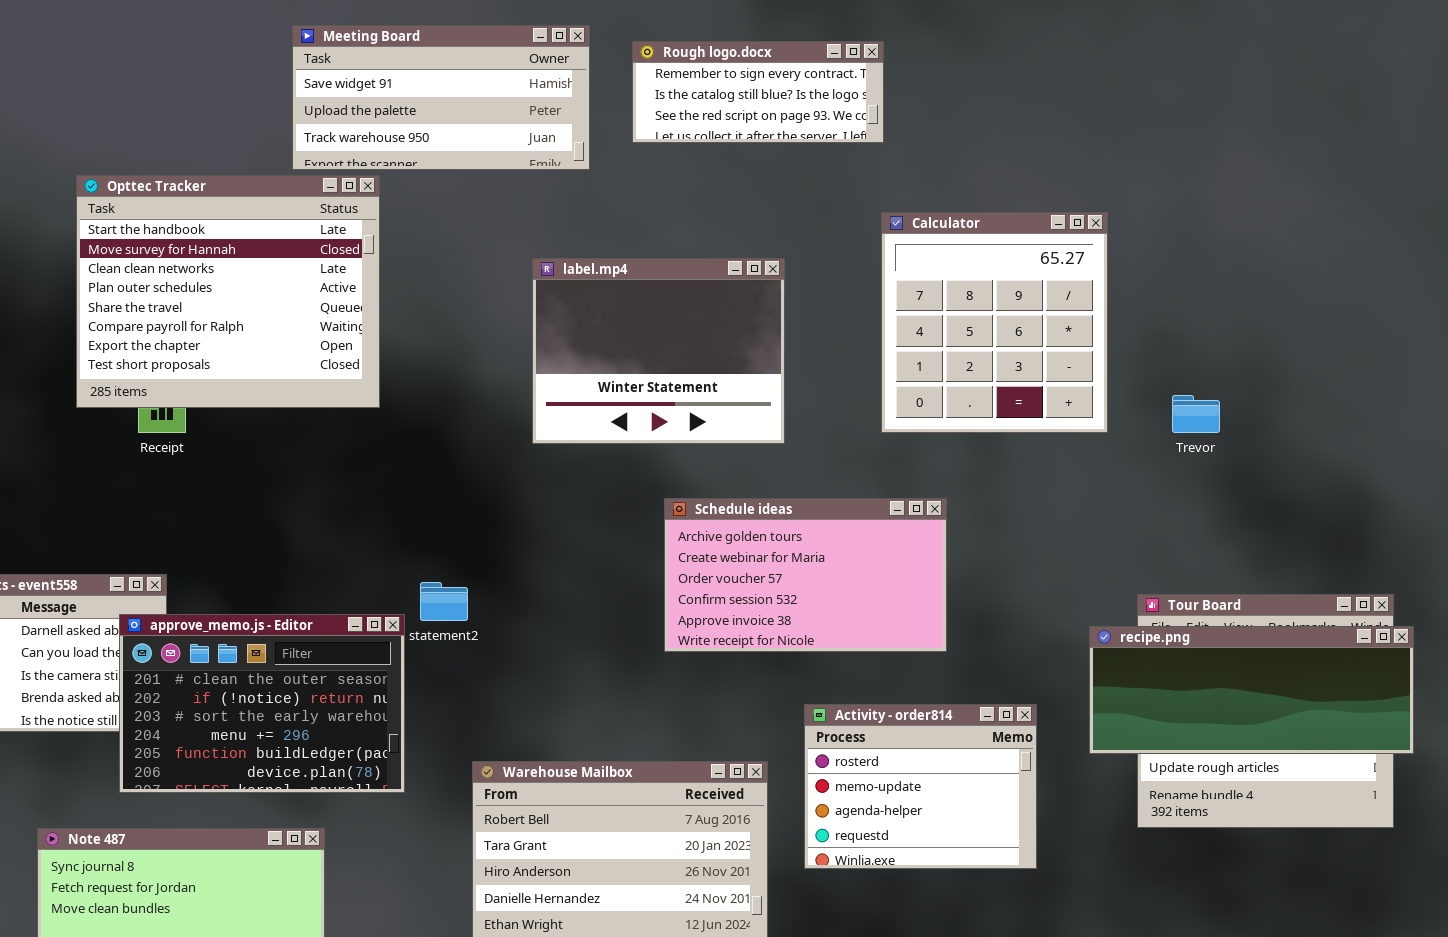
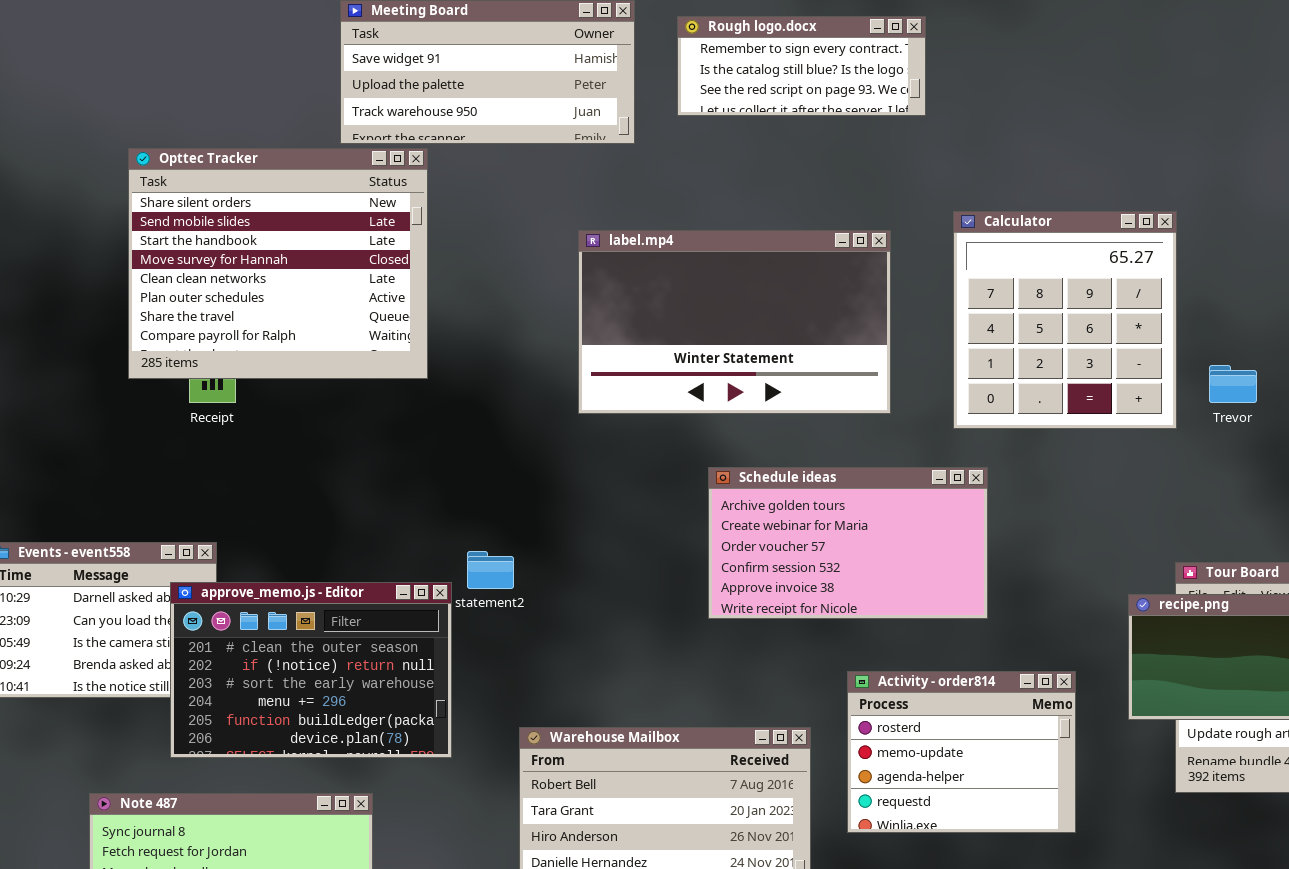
Opttec Tracker: [76,175,380,408] -> [128,148,428,379], scrolled up 2 rows
Calculator: [881,212,1108,433] -> [953,211,1177,429], moved
label.mp4: [532,258,785,444] -> [578,230,891,414], resized

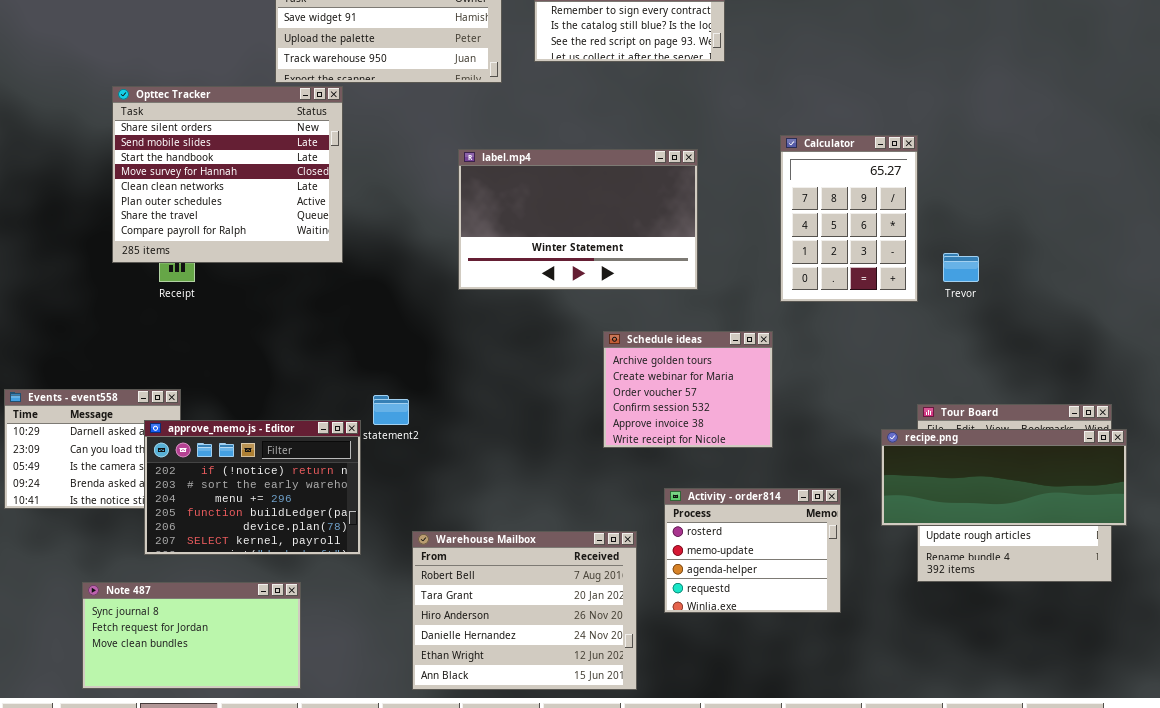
Calculator: [953,211,1177,429] -> [780,135,918,302], resized
Schedule ideas: [708,467,988,619] -> [603,331,773,448], resized
approve_memo.js - Editor: [170,582,452,758] -> [144,420,361,555], scrolled down 1 row

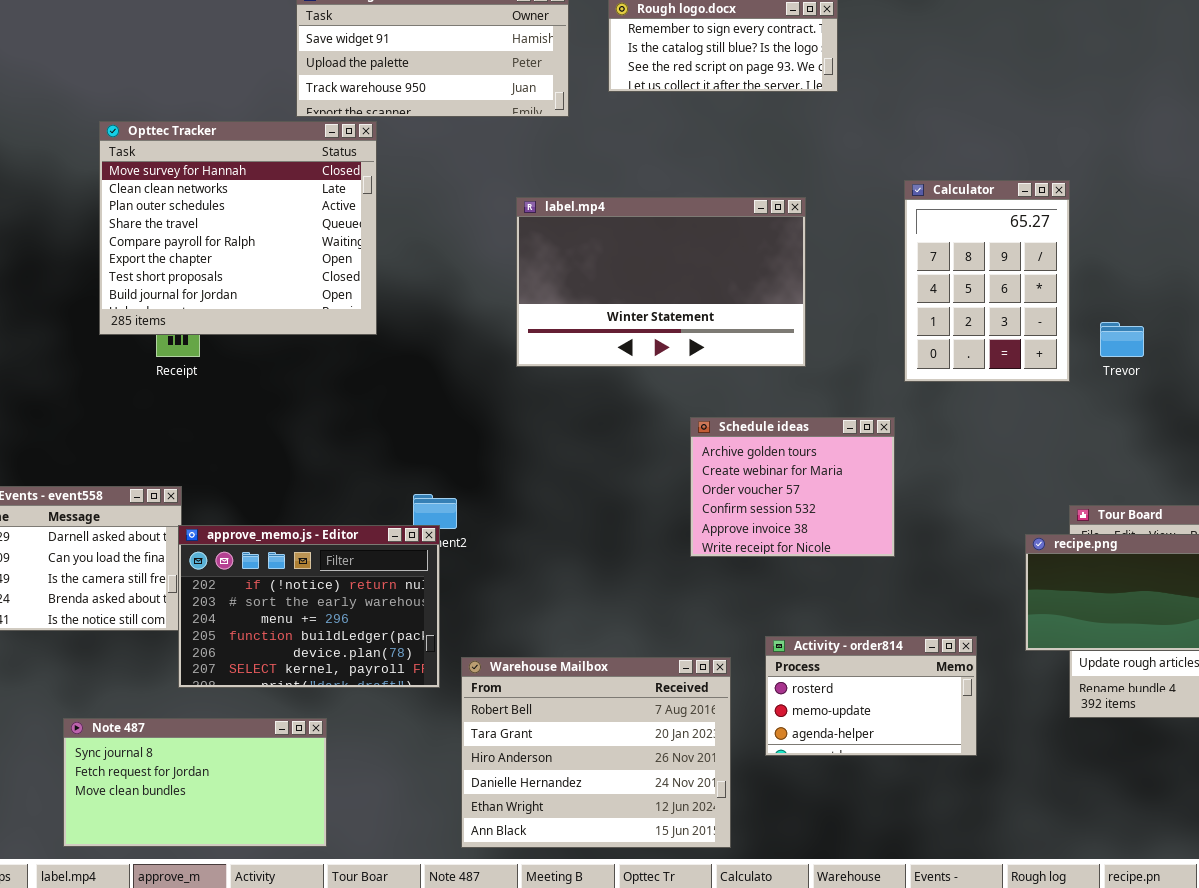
Opttec Tracker: [112,86,343,263] -> [99,121,377,335], scrolled down 3 rows
approve_memo.js - Editor: [144,420,361,555] -> [178,525,440,688], moved
Activity - order814: [664,488,841,613] -> [765,636,977,756], resized

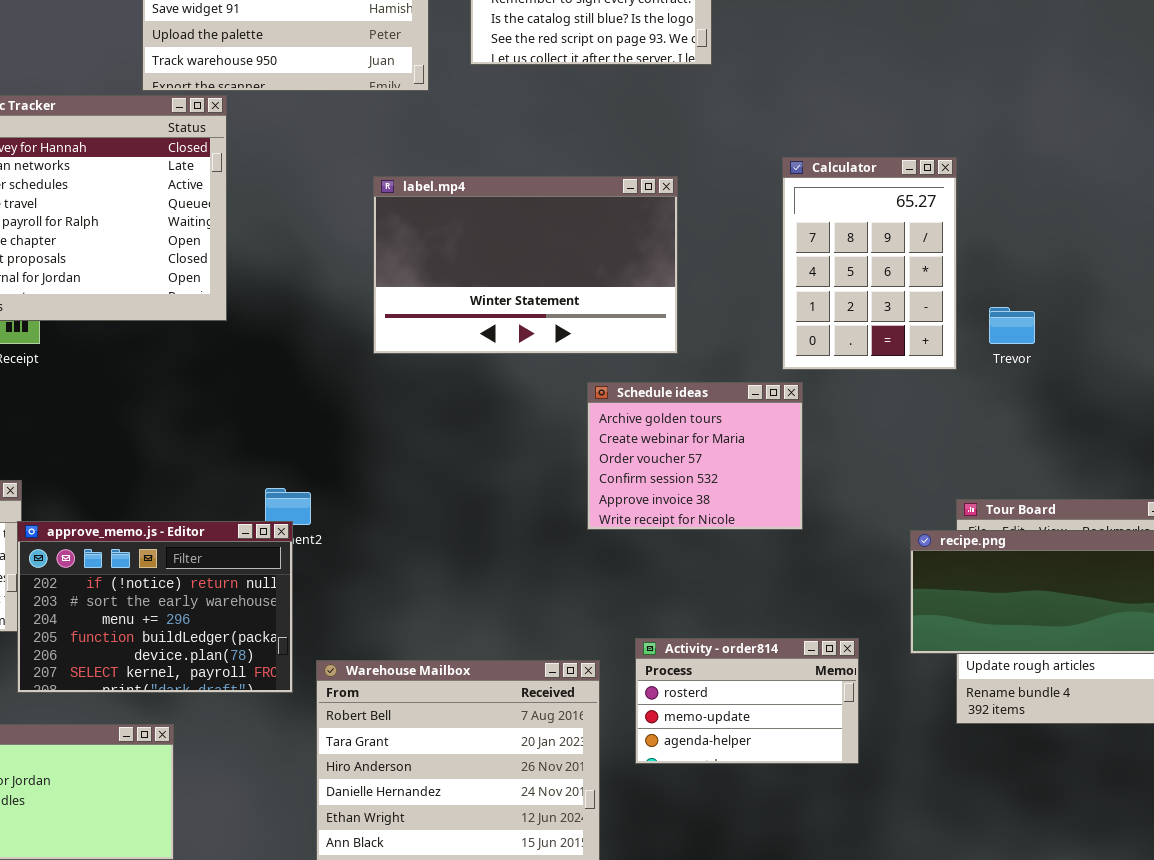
Schedule ideas: [690,417,895,557] -> [587,382,803,530], moved

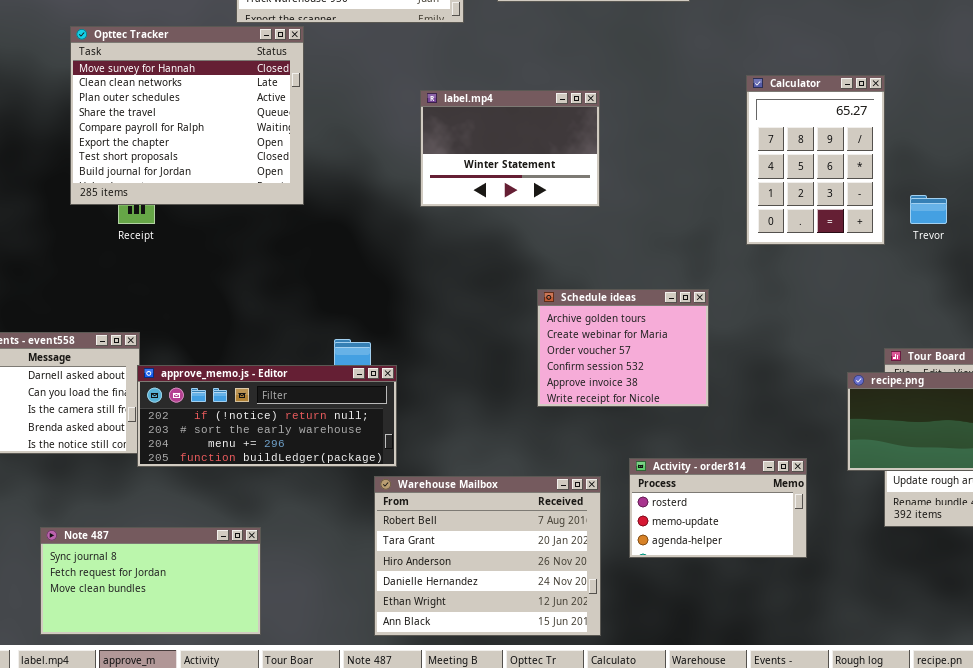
label.mp4: [373,176,678,354] -> [420,90,600,207], resized
Schedule ideas: [587,382,803,530] -> [537,289,709,407], moved
approve_memo.js - Editor: [17,521,293,693] -> [137,365,397,467], resized

